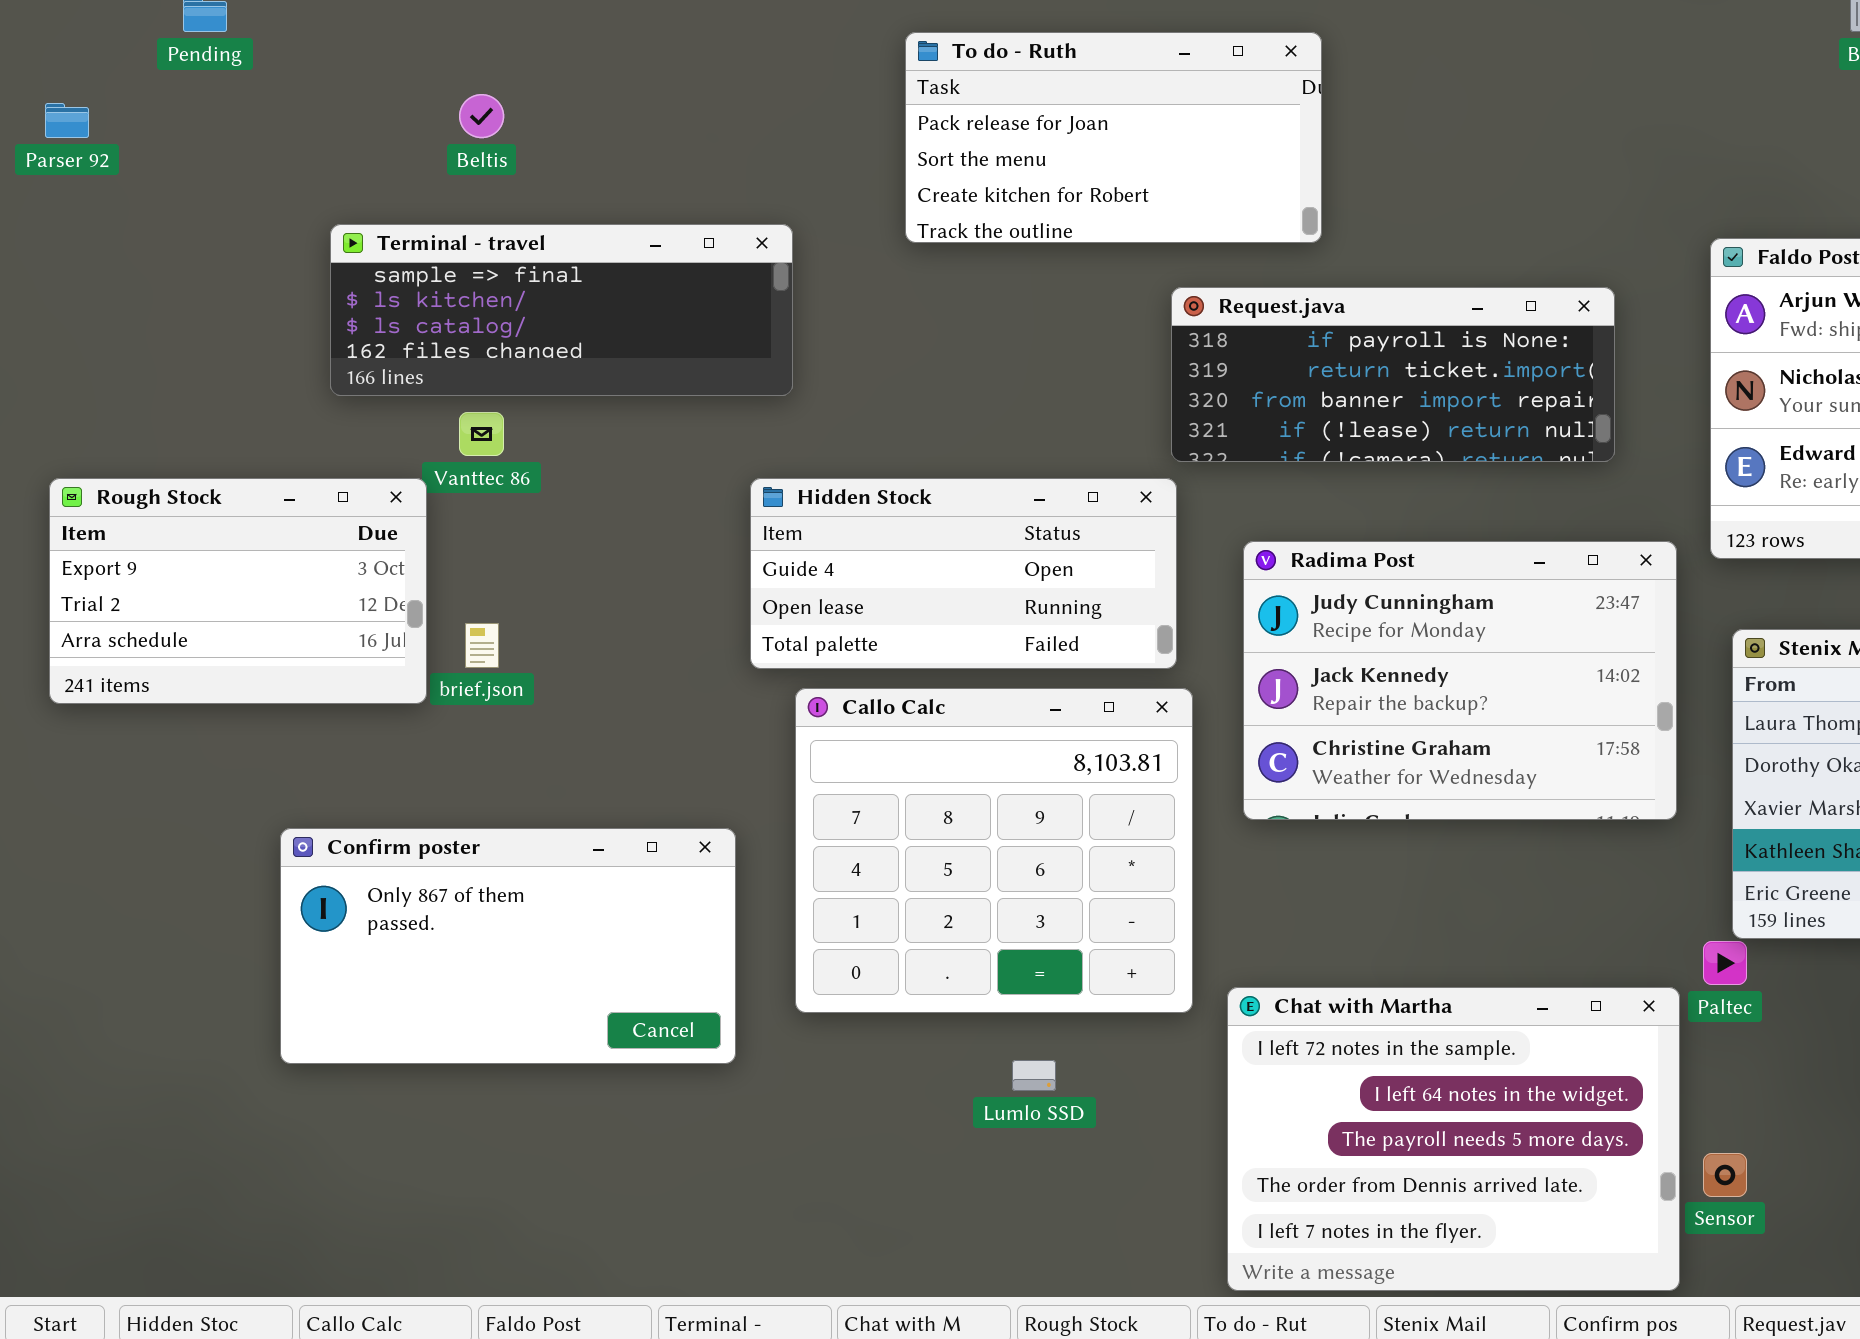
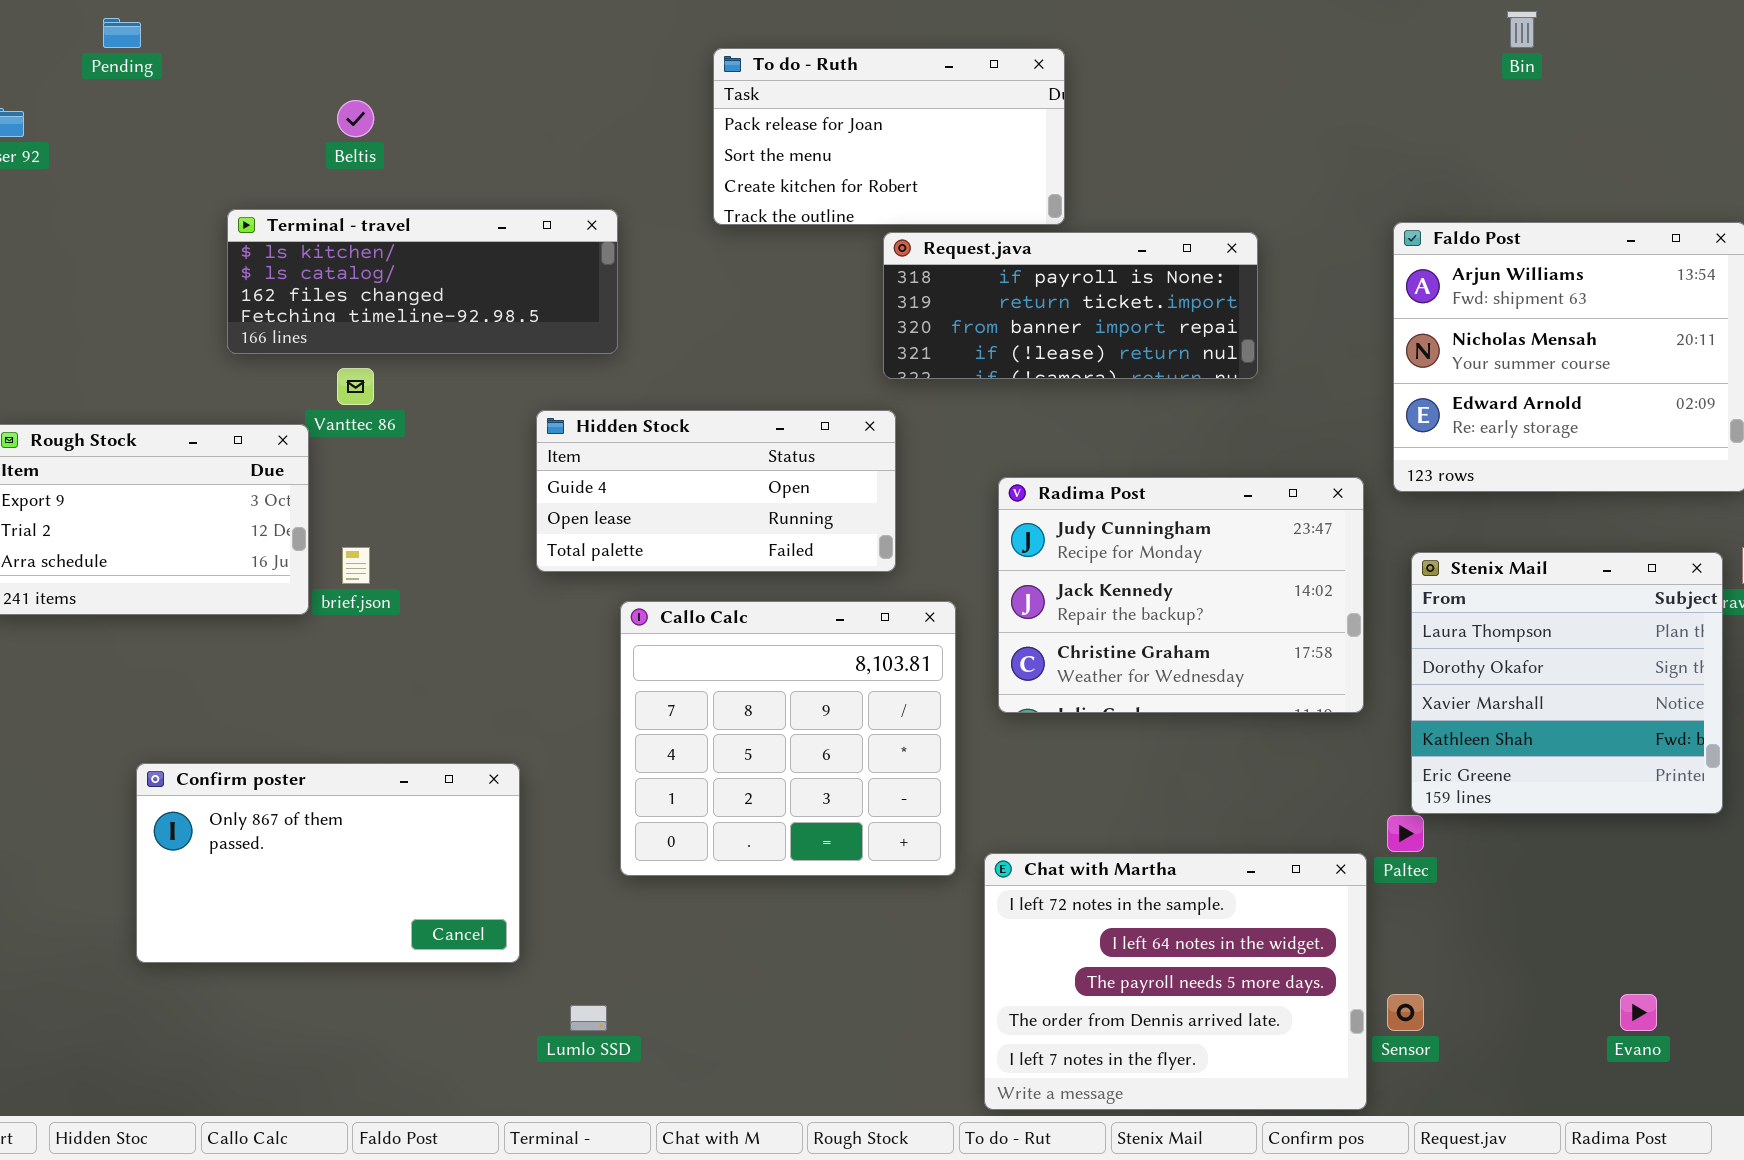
Terminal - travel: [330,224,793,396] -> [227,209,618,354], scrolled down 1 row
Request.java: [1171,287,1615,462] -> [883,232,1258,379], moved
Hidden Stock: [750,478,1177,669] -> [536,410,896,572], moved
Confirm poster: [280,828,736,1064] -> [136,763,520,963], moved
Lumlo SSD: [1012,1060,1056,1091] -> [570,1005,607,1031], moved

